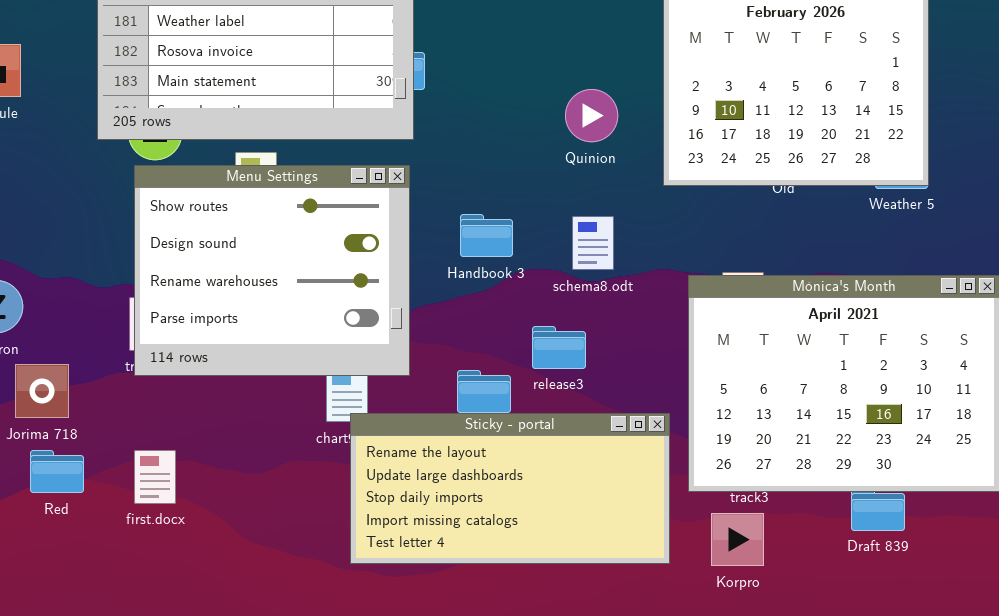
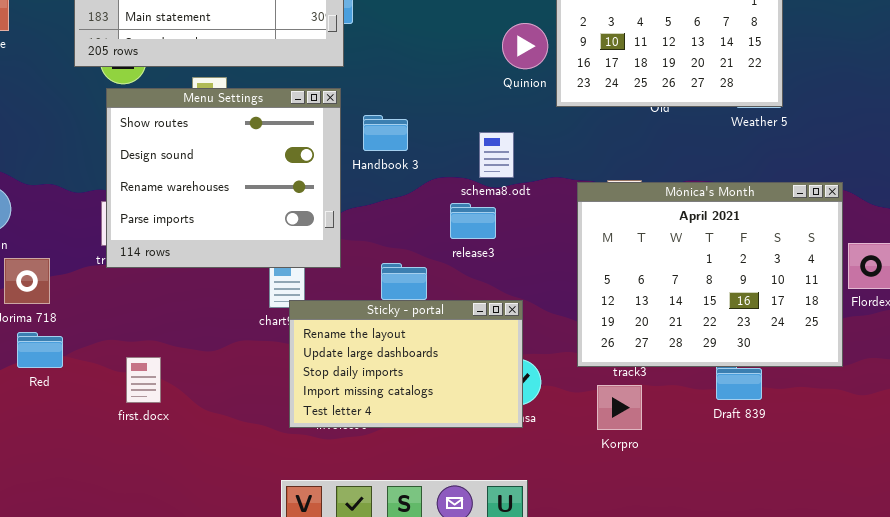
Quinion: [565,89,618,142] -> [502,23,548,69], moved
Handbook 3: [460,214,513,257] -> [363,115,408,151], moved
release3: [532,326,586,369] -> [450,203,496,239], moved
Sticky - portal: [350,413,670,564] -> [289,300,523,428], resized
first.docx: [134,450,176,504] -> [126,357,161,403], moved

